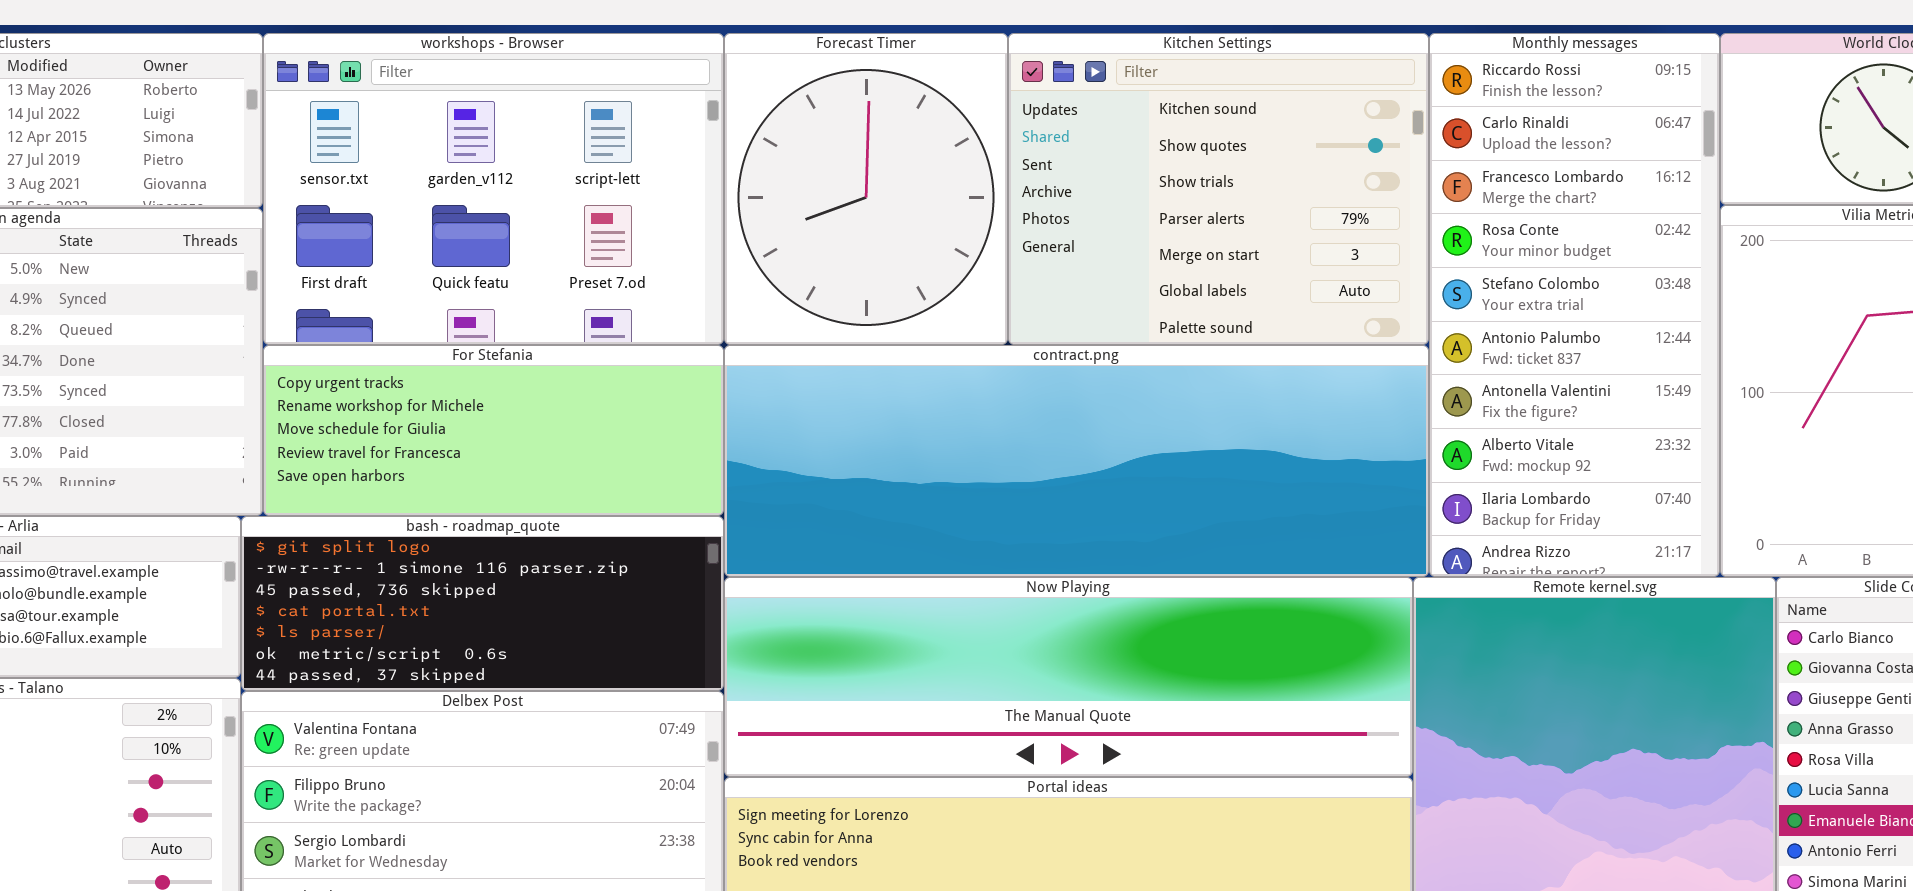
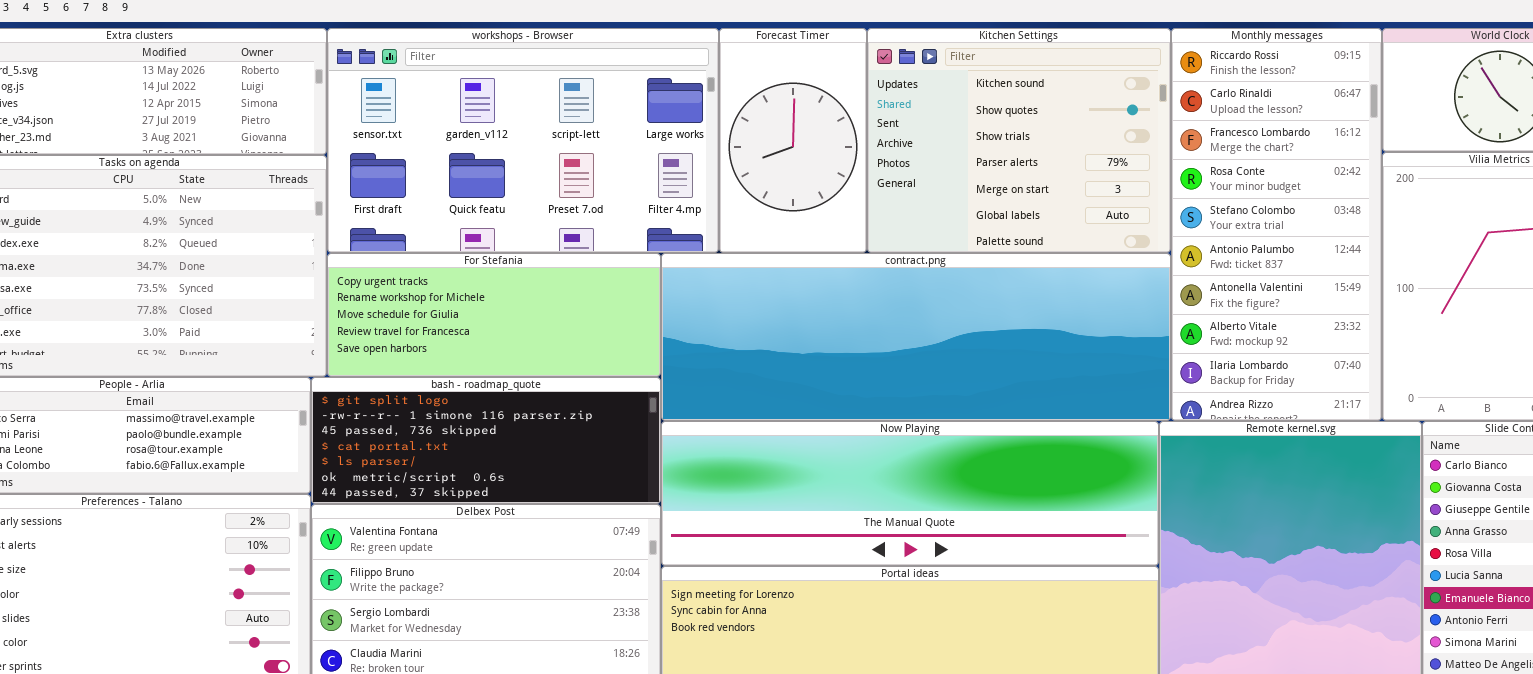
workshops - Browser: [263,33,724,345] -> [327,28,719,253], resized
Forecast Timer: [724,33,1008,345] -> [719,28,867,253], resized

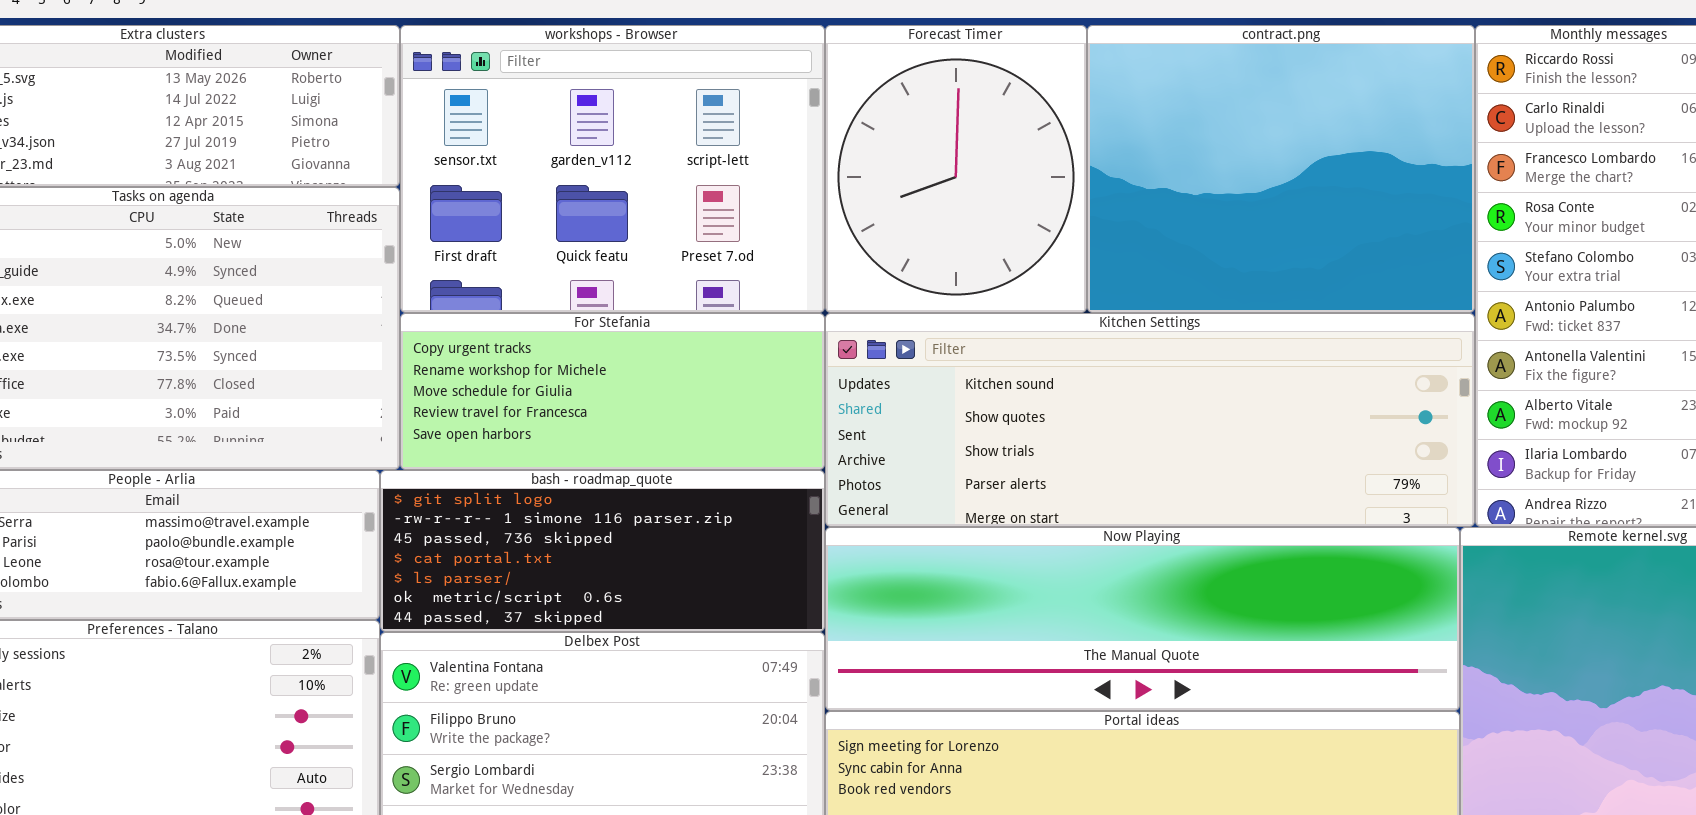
workshops - Browser: [327,28,719,253] -> [400,25,825,313], resized
Forecast Timer: [719,28,867,253] -> [825,25,1087,313], resized
Kitchen Settings: [867,28,1171,253] -> [825,313,1475,527], moved, resized
contract.png: [661,253,1171,421] -> [1087,25,1475,313], moved, resized

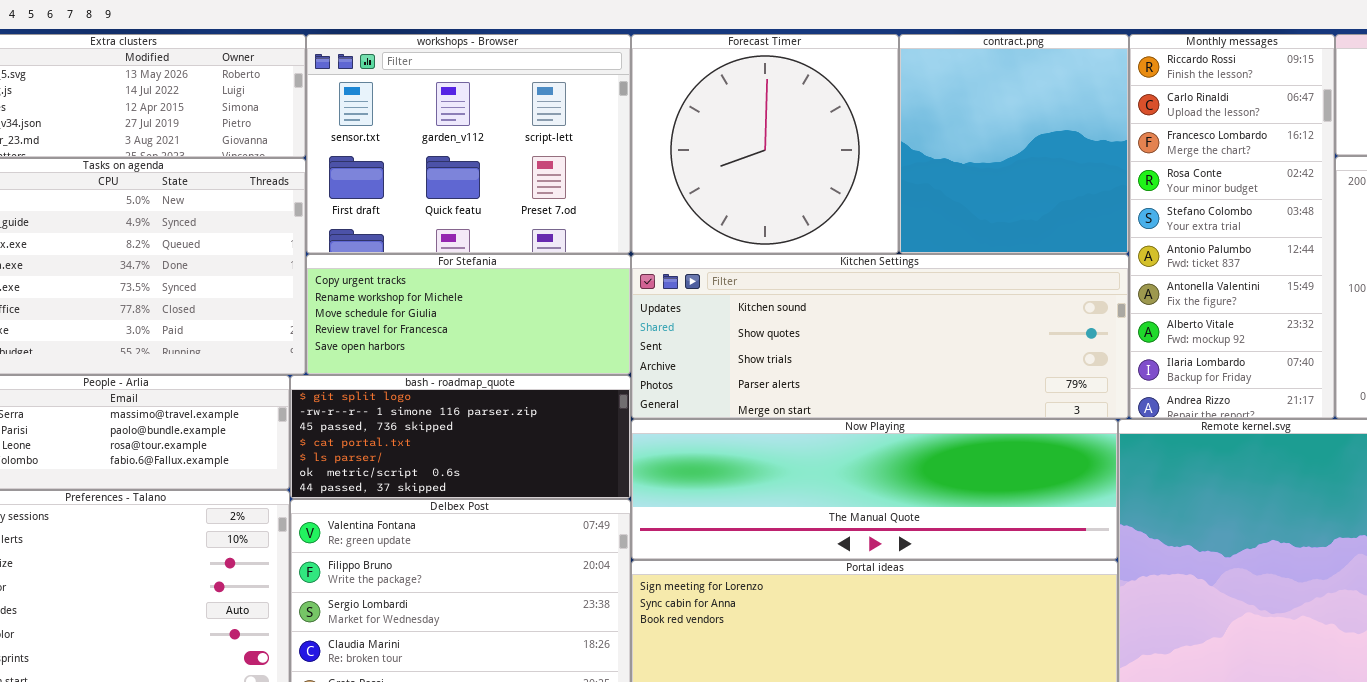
Forecast Timer: [825,25,1087,313] -> [631,34,899,254], resized
contract.png: [1087,25,1475,313] -> [899,34,1129,254], resized

